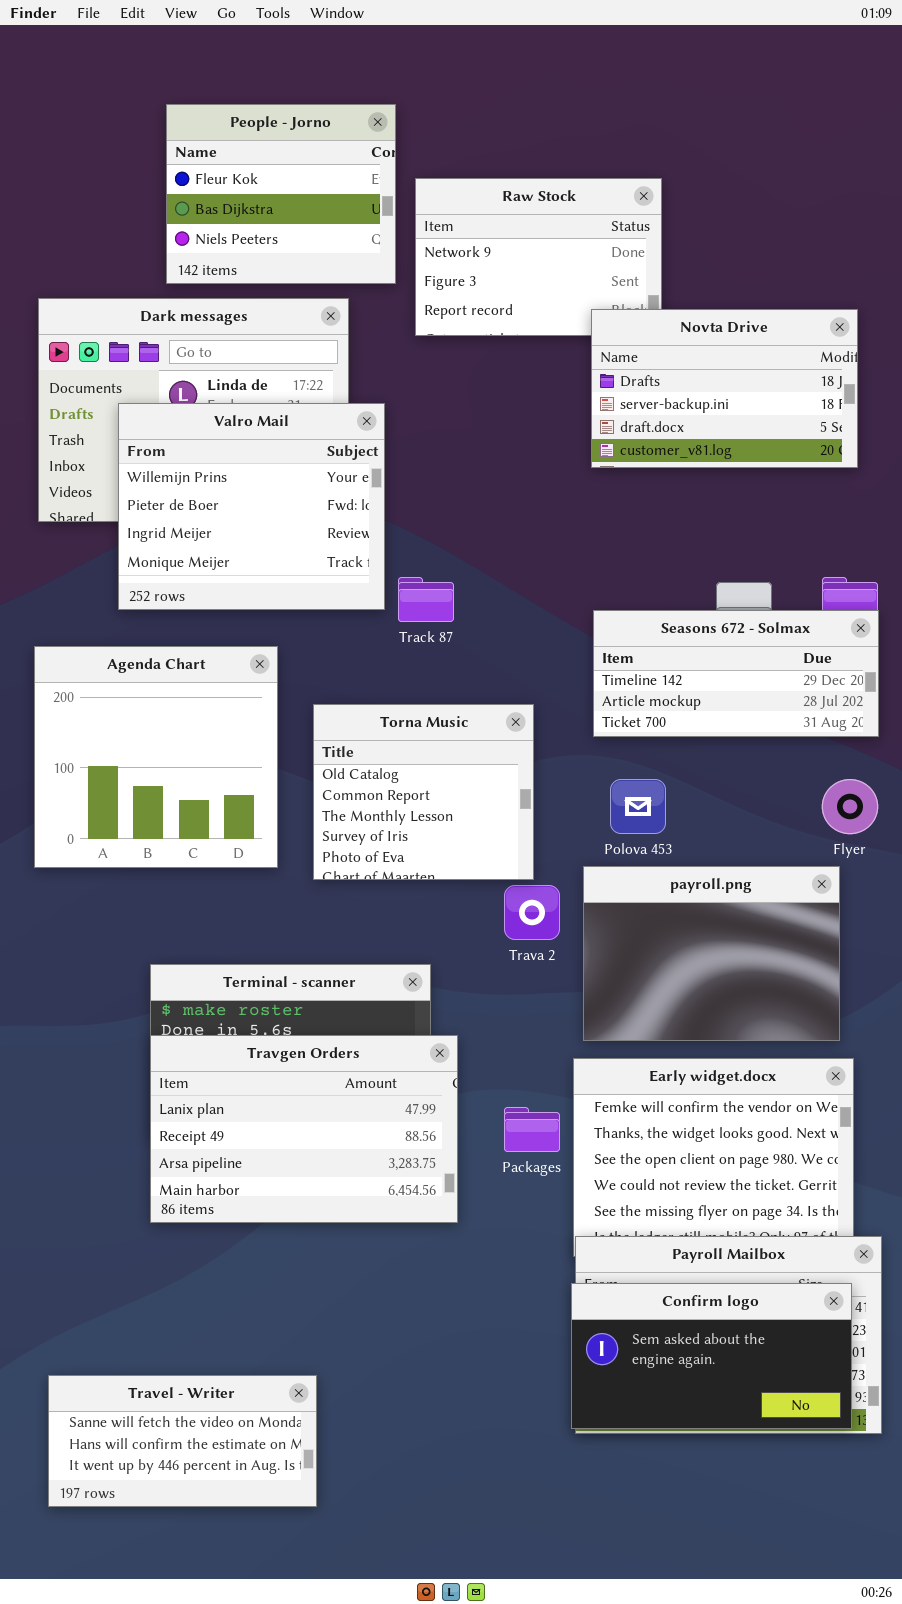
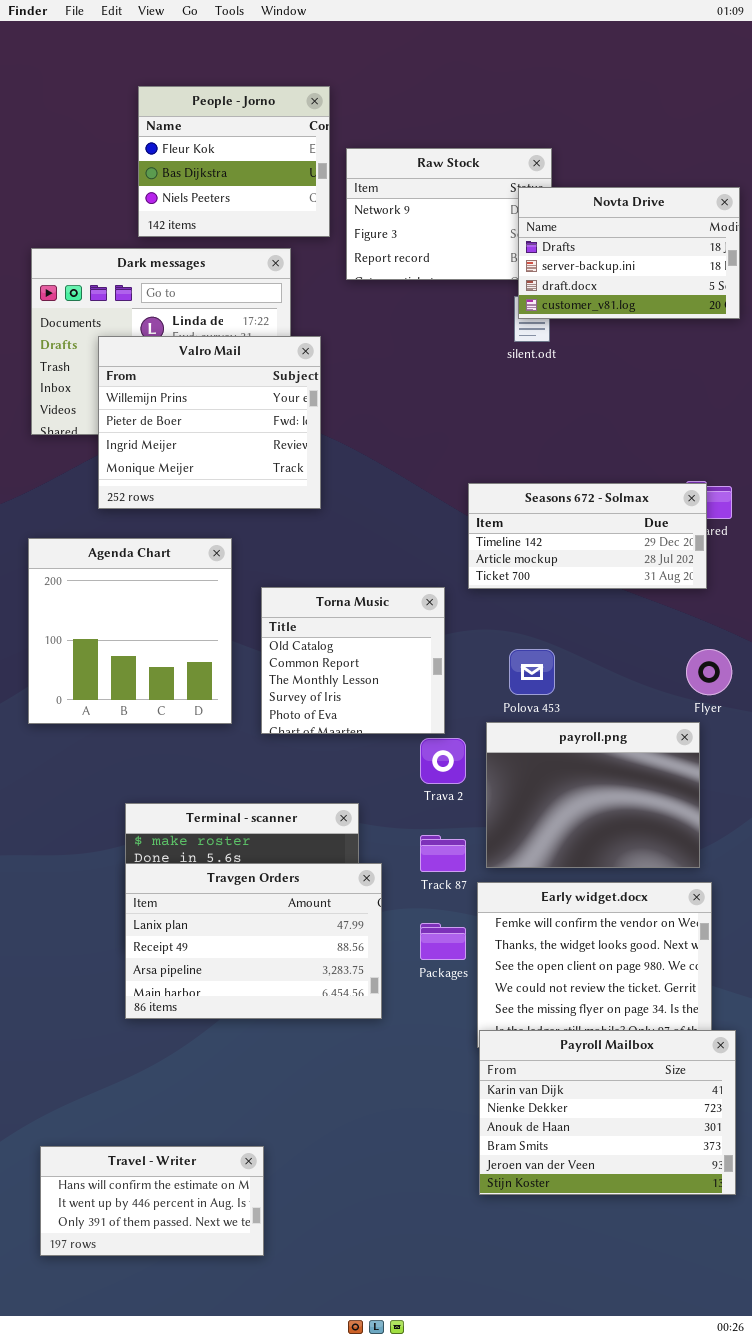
Novta Drive: [591,309,858,468] -> [518,187,740,319], moved
Track 87: [398,577,454,622] -> [420,835,466,872], moved
Seasons 672 - Solmax: [593,610,879,737] -> [468,483,707,589], moved
Confirm logo: [571,1283,852,1429] -> none, closed
Travel - Writer: [48,1375,317,1507] -> [40,1146,264,1256], scrolled down 1 row

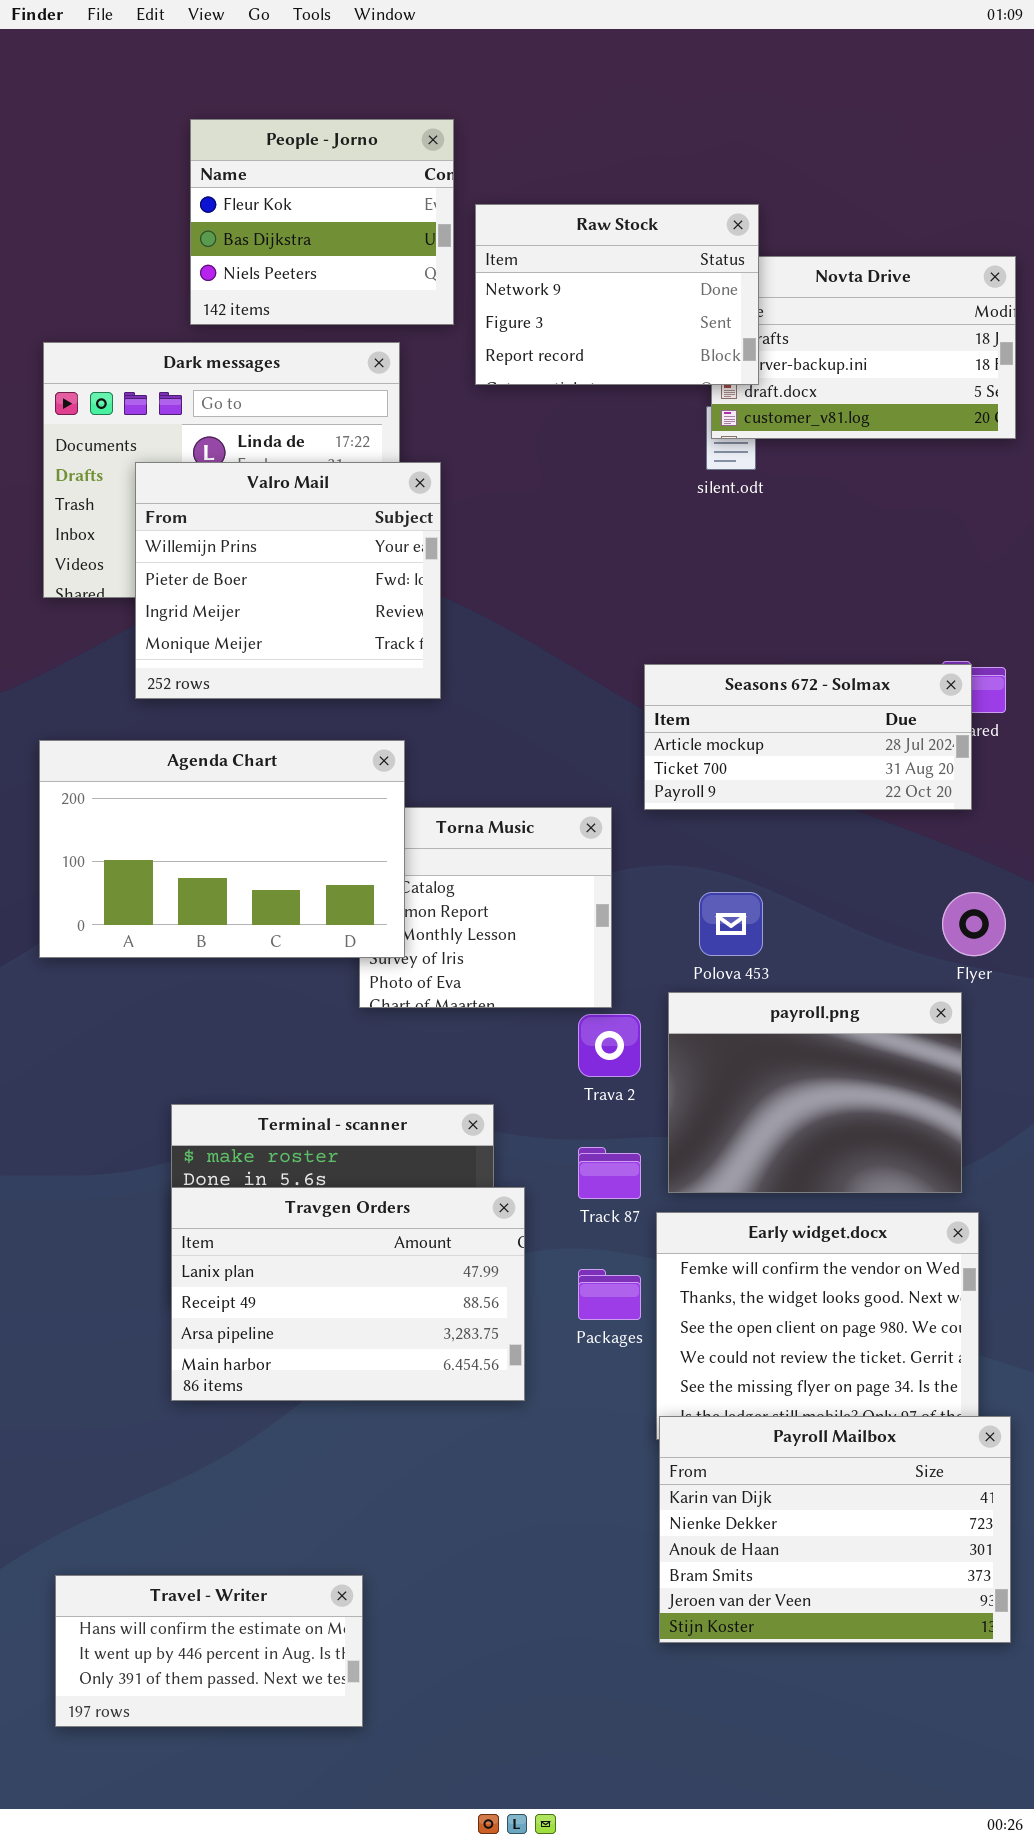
Raw Stock: [346,148,552,280] -> [475,204,759,385], raised
Seasons 672 - Solmax: [468,483,707,589] -> [644,664,972,810], scrolled down 1 row
Agenda Chart: [28,538,232,724] -> [39,740,405,958], resized

